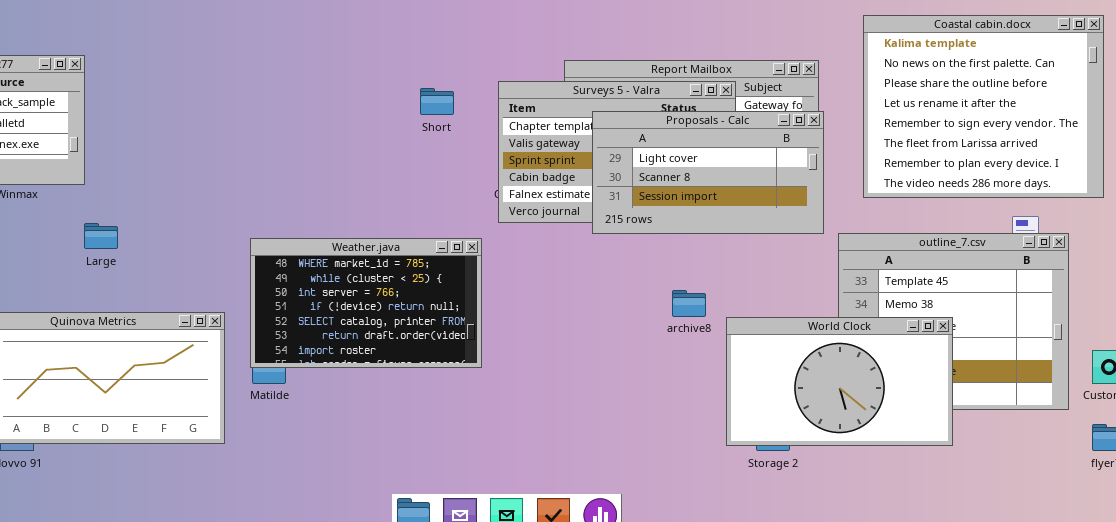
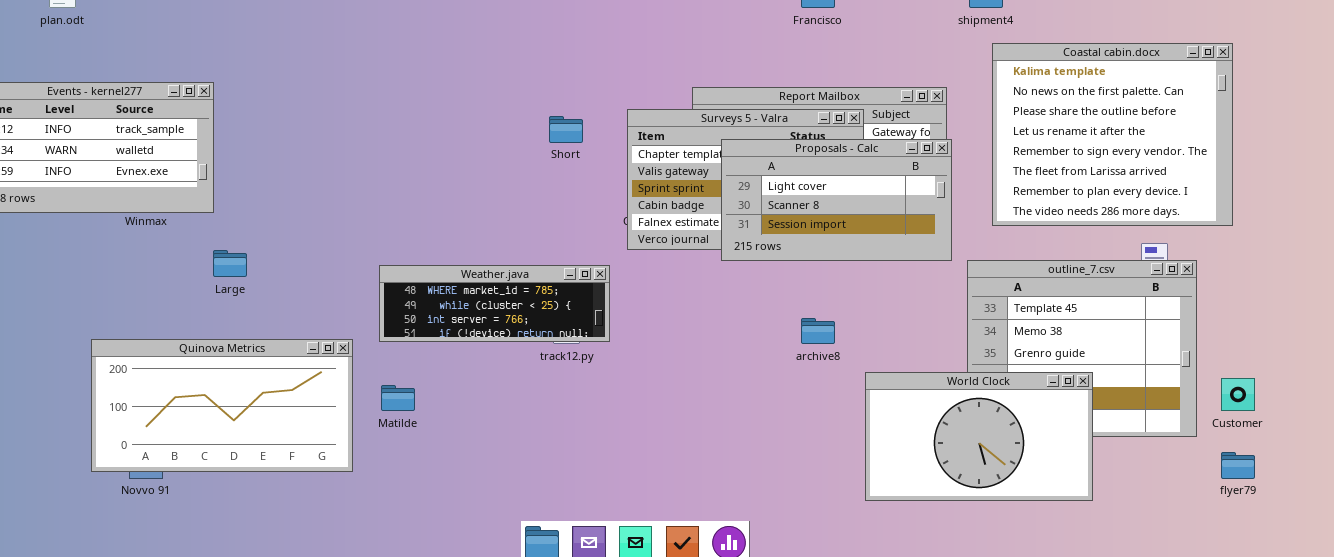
Weather.java: [250,238,482,368] -> [379,265,610,342], resized
World Clock: [726,317,953,446] -> [865,372,1093,501], moved

